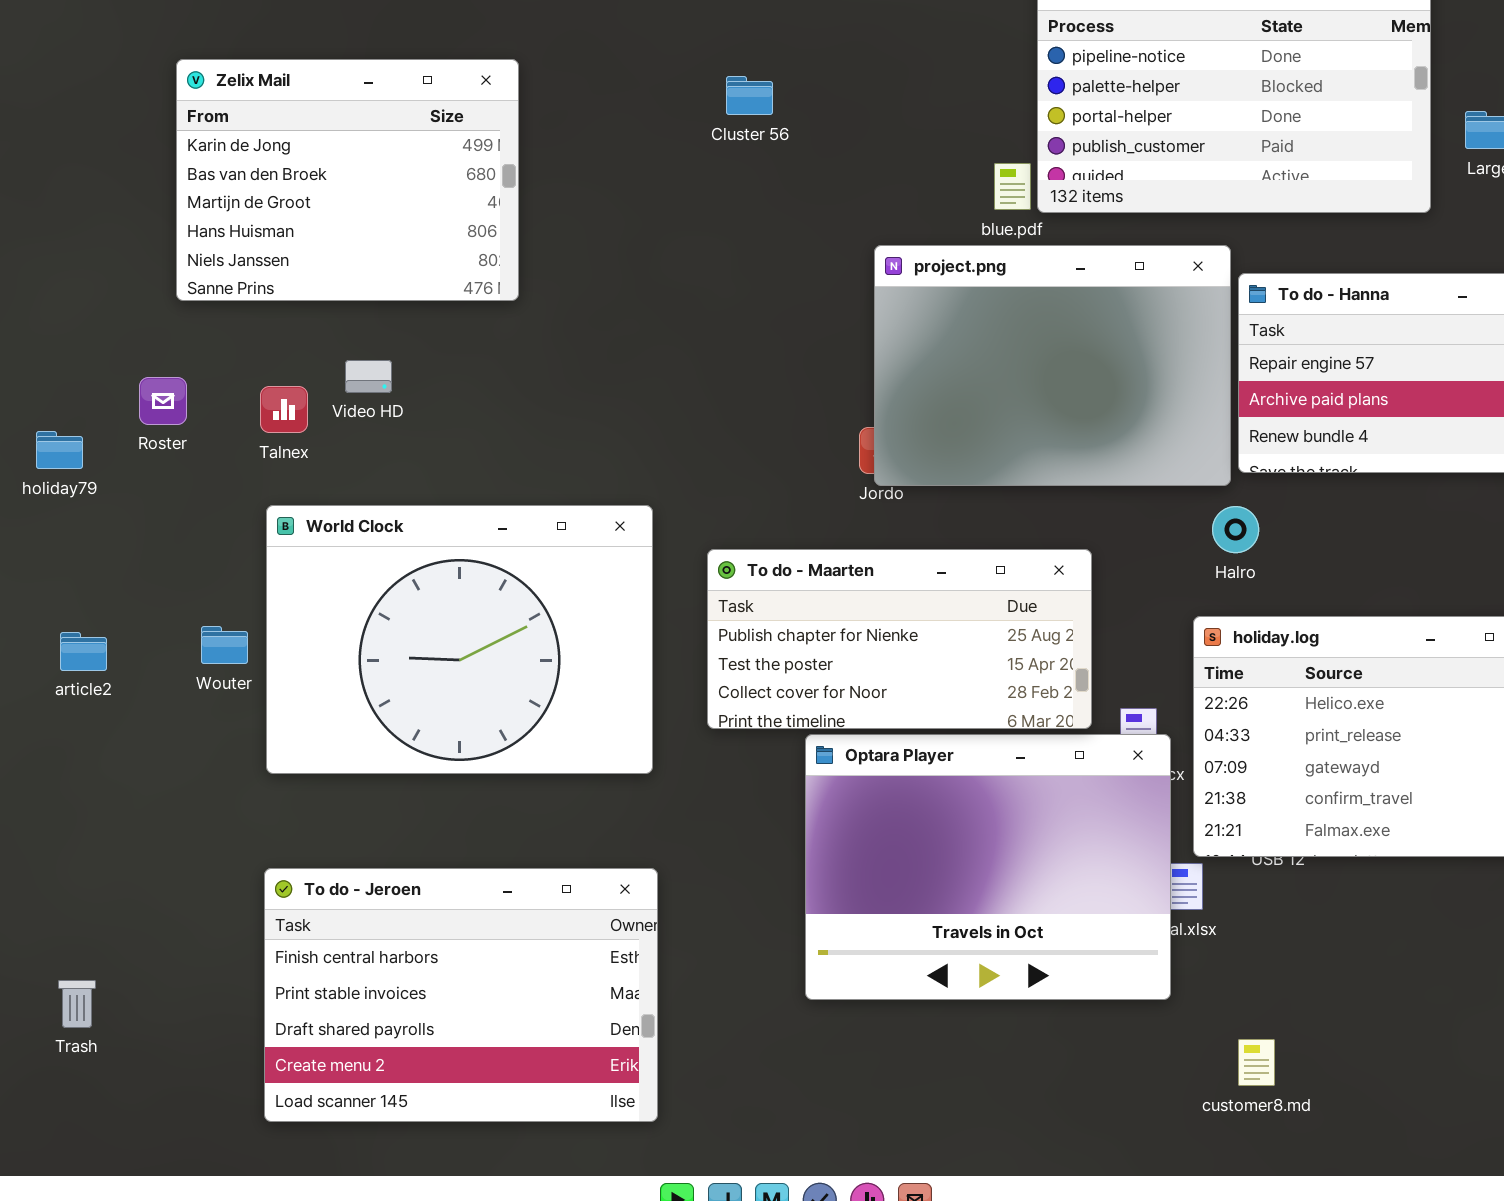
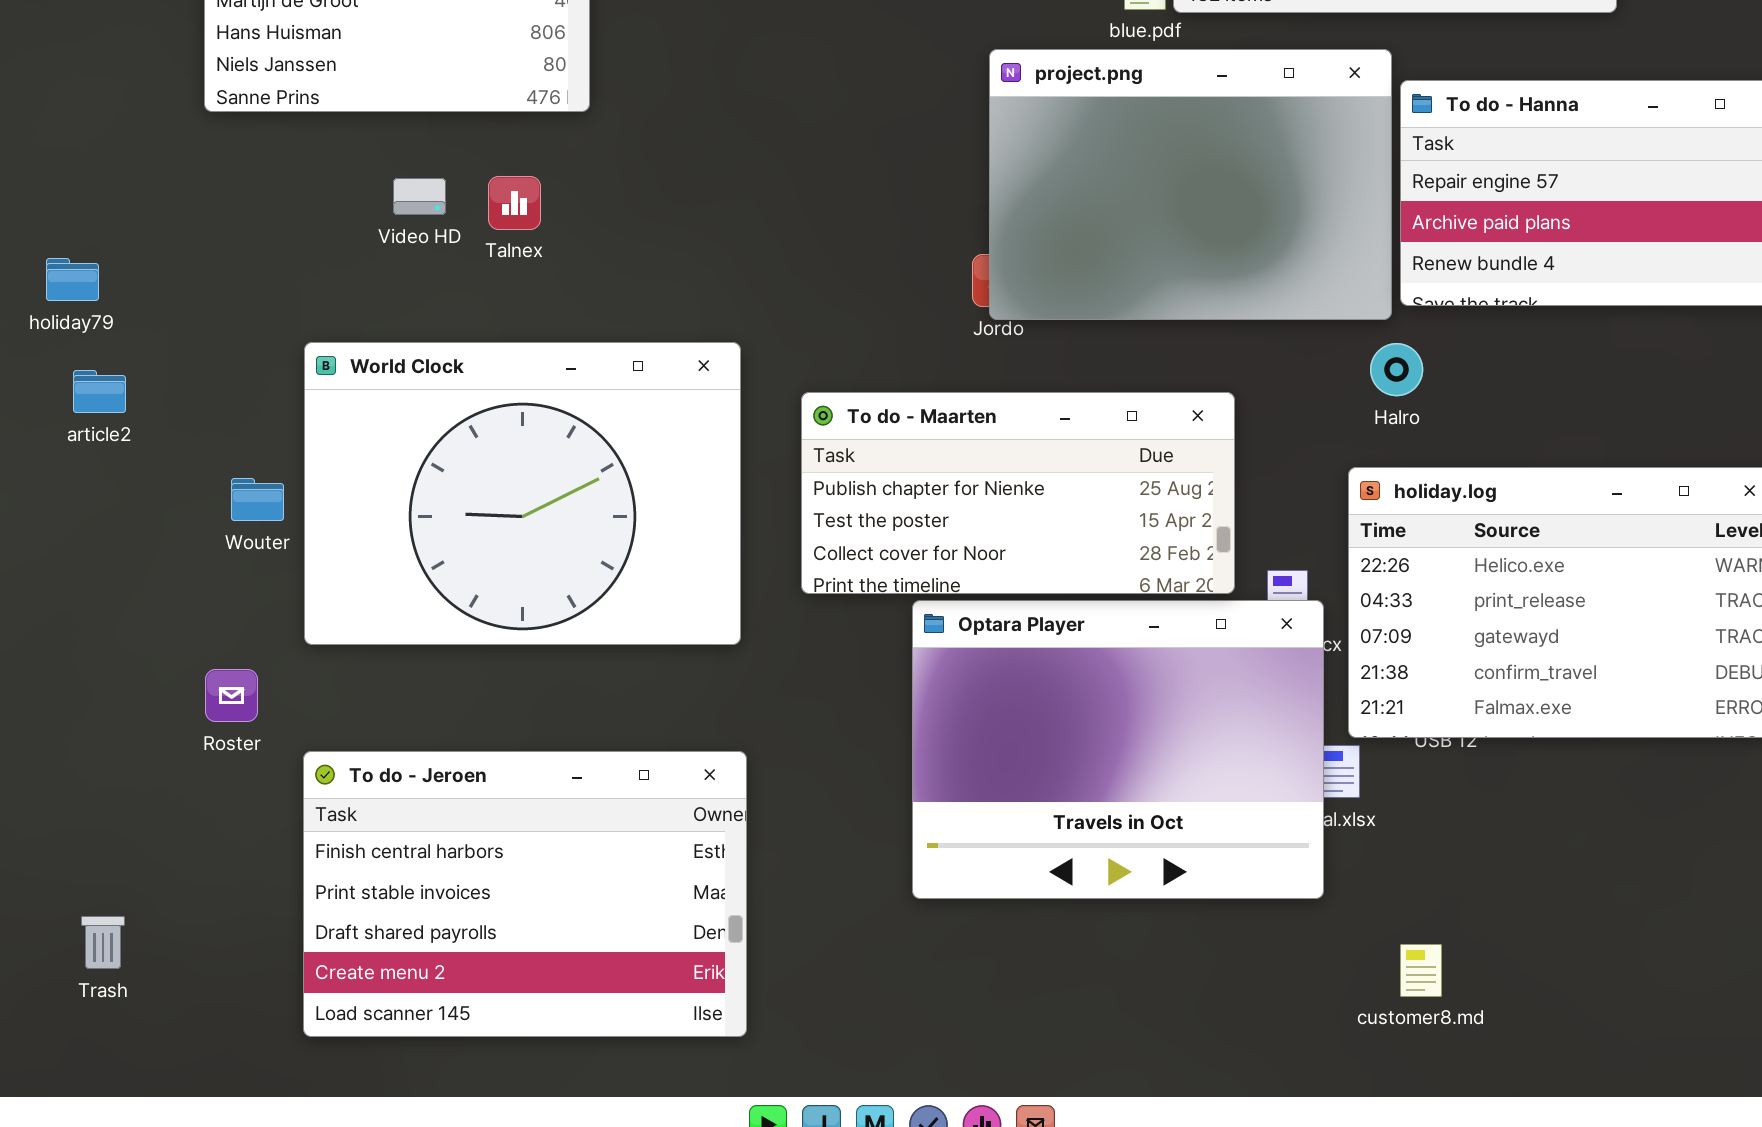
Roster: [139,377,187,425] -> [205,669,258,722], moved
Talnex: [260,386,308,433] -> [488,176,541,230], moved
article2: [60,632,107,671] -> [73,370,126,413], moved
Trash: [58,980,96,1028] -> [81,916,125,969], moved

